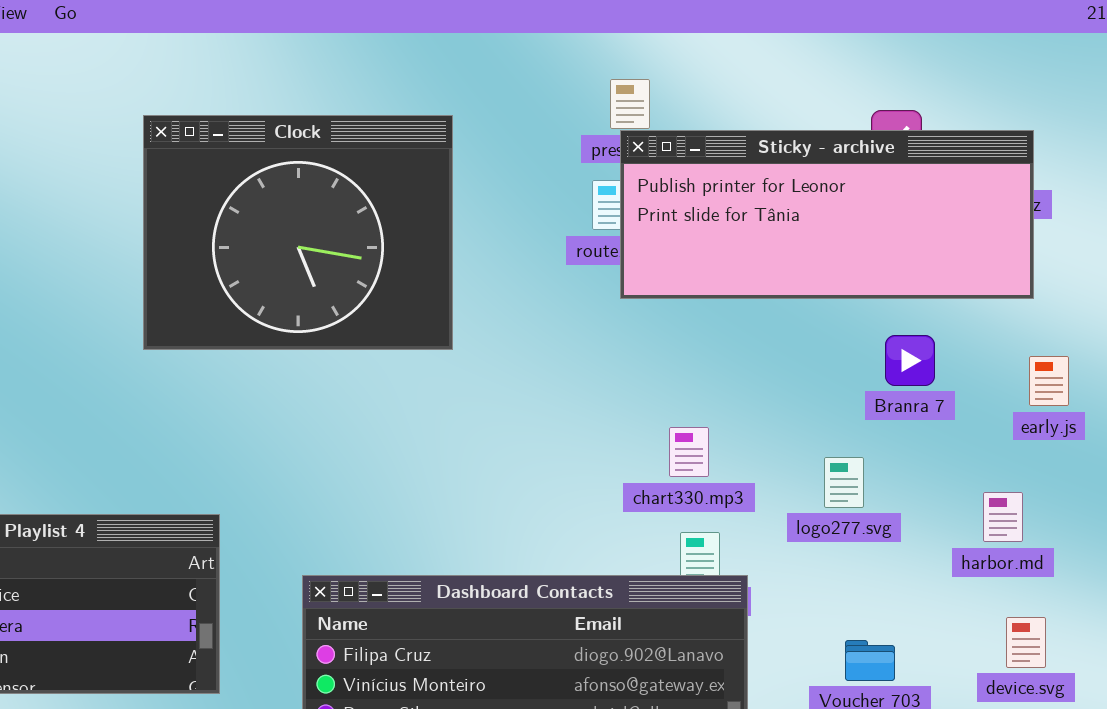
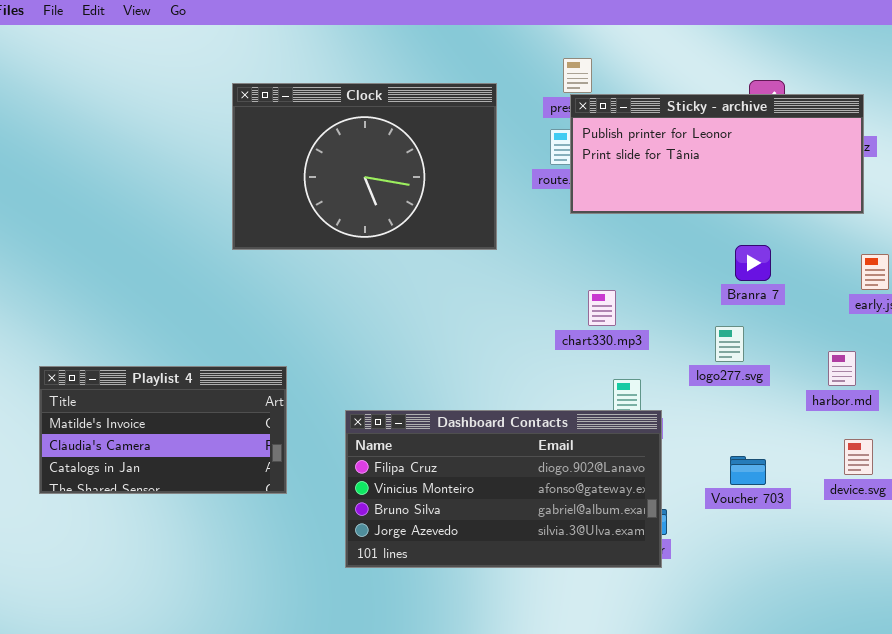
Clock: [143,115,453,350] -> [232,83,497,250], resized
Branra 7: [885,335,935,386] -> [735,245,771,281], moved
chart330.mp3: [669,427,709,477] -> [588,290,616,326], moved

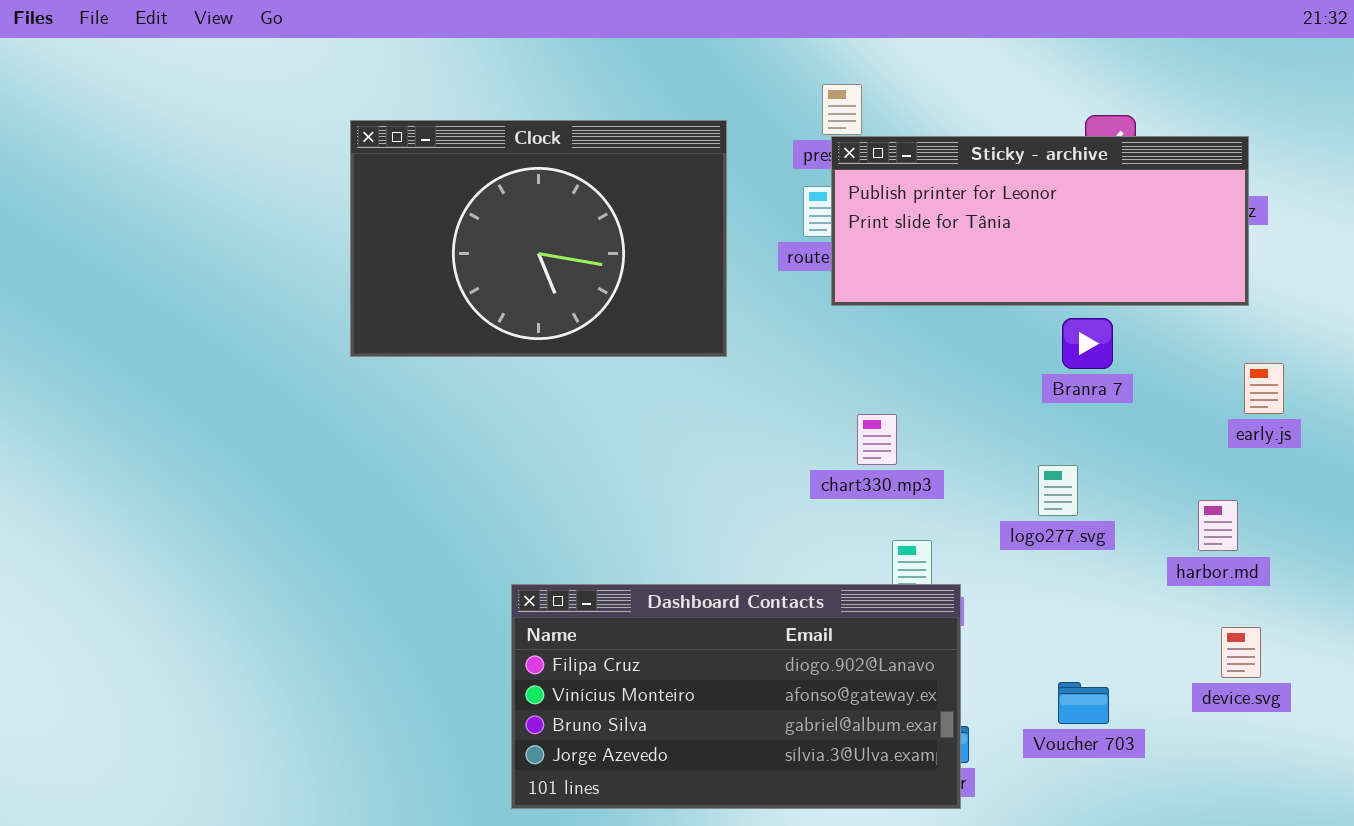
Branra 7: [735,245,771,281] -> [1062,318,1113,369], moved
Playlist 4: [39,366,287,494] -> none, closed
Voucher 703: [730,456,766,485] -> [1058,682,1109,724], moved

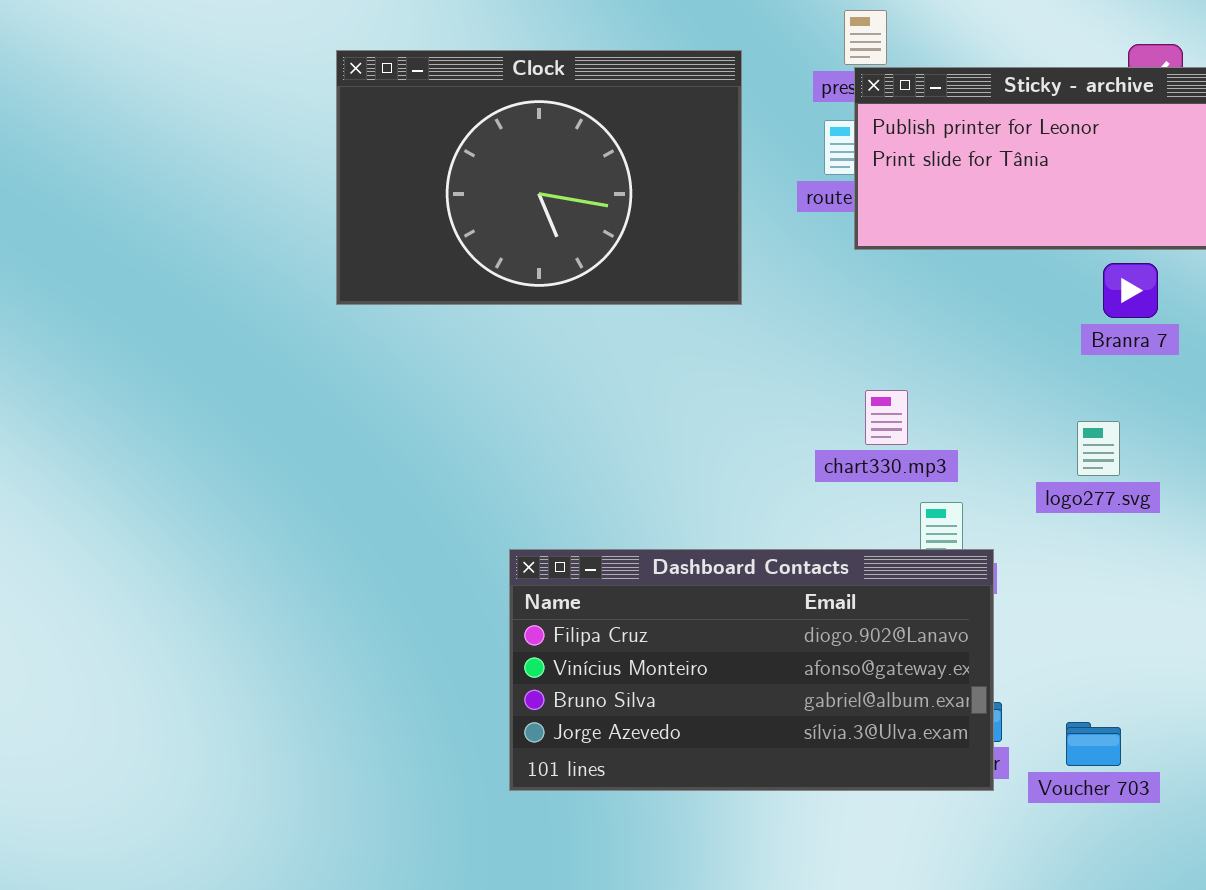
chart330.mp3: [857,414,897,465] -> [865,390,908,445], moved
Voucher 703: [1058,682,1109,724] -> [1066,722,1121,766], moved

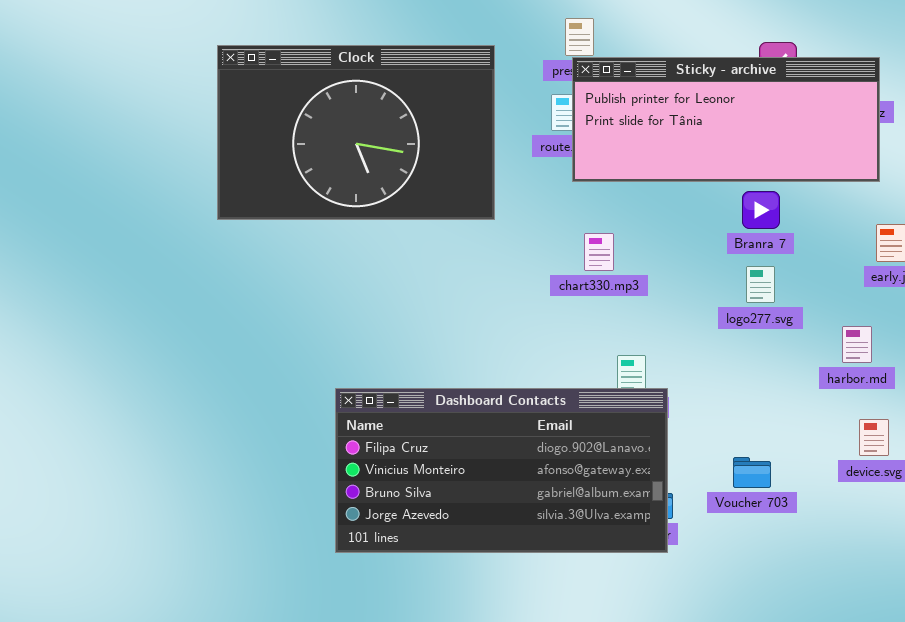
chart330.mp3: [865,390,908,445] -> [584,233,614,271], moved
logo277.svg: [1077,421,1120,476] -> [746,266,775,303], moved
Voucher 703: [1066,722,1121,766] -> [733,457,771,488], moved

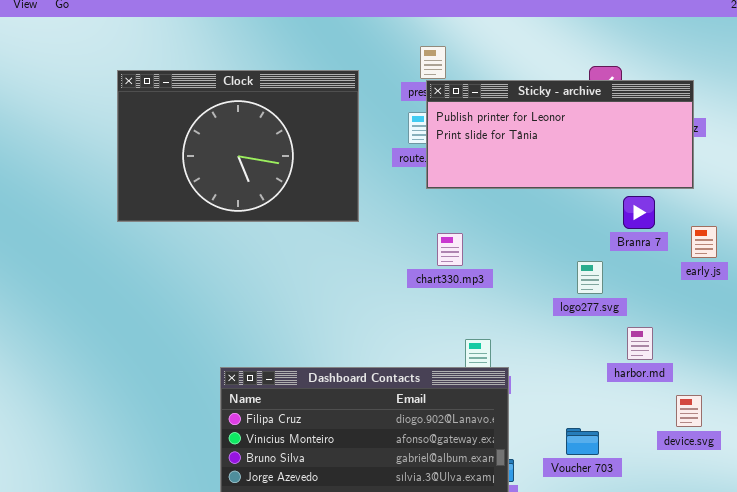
Branra 7: [742,191,780,229] -> [623,196,655,229], moved
harbor.md: [842,326,872,363] -> [627,327,653,360], moved

